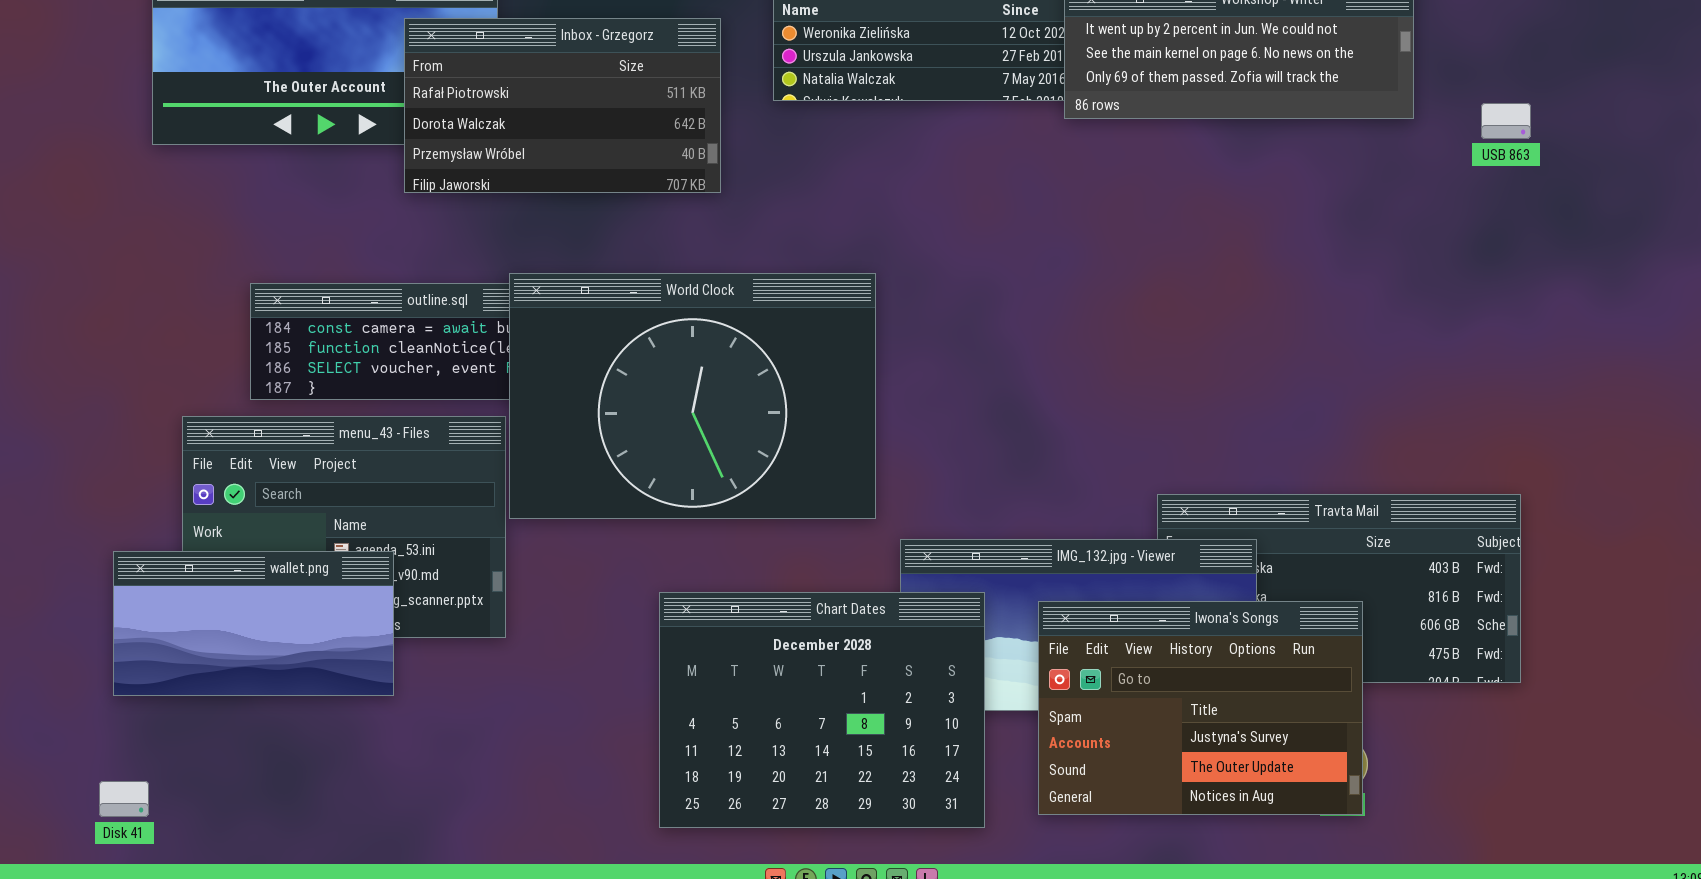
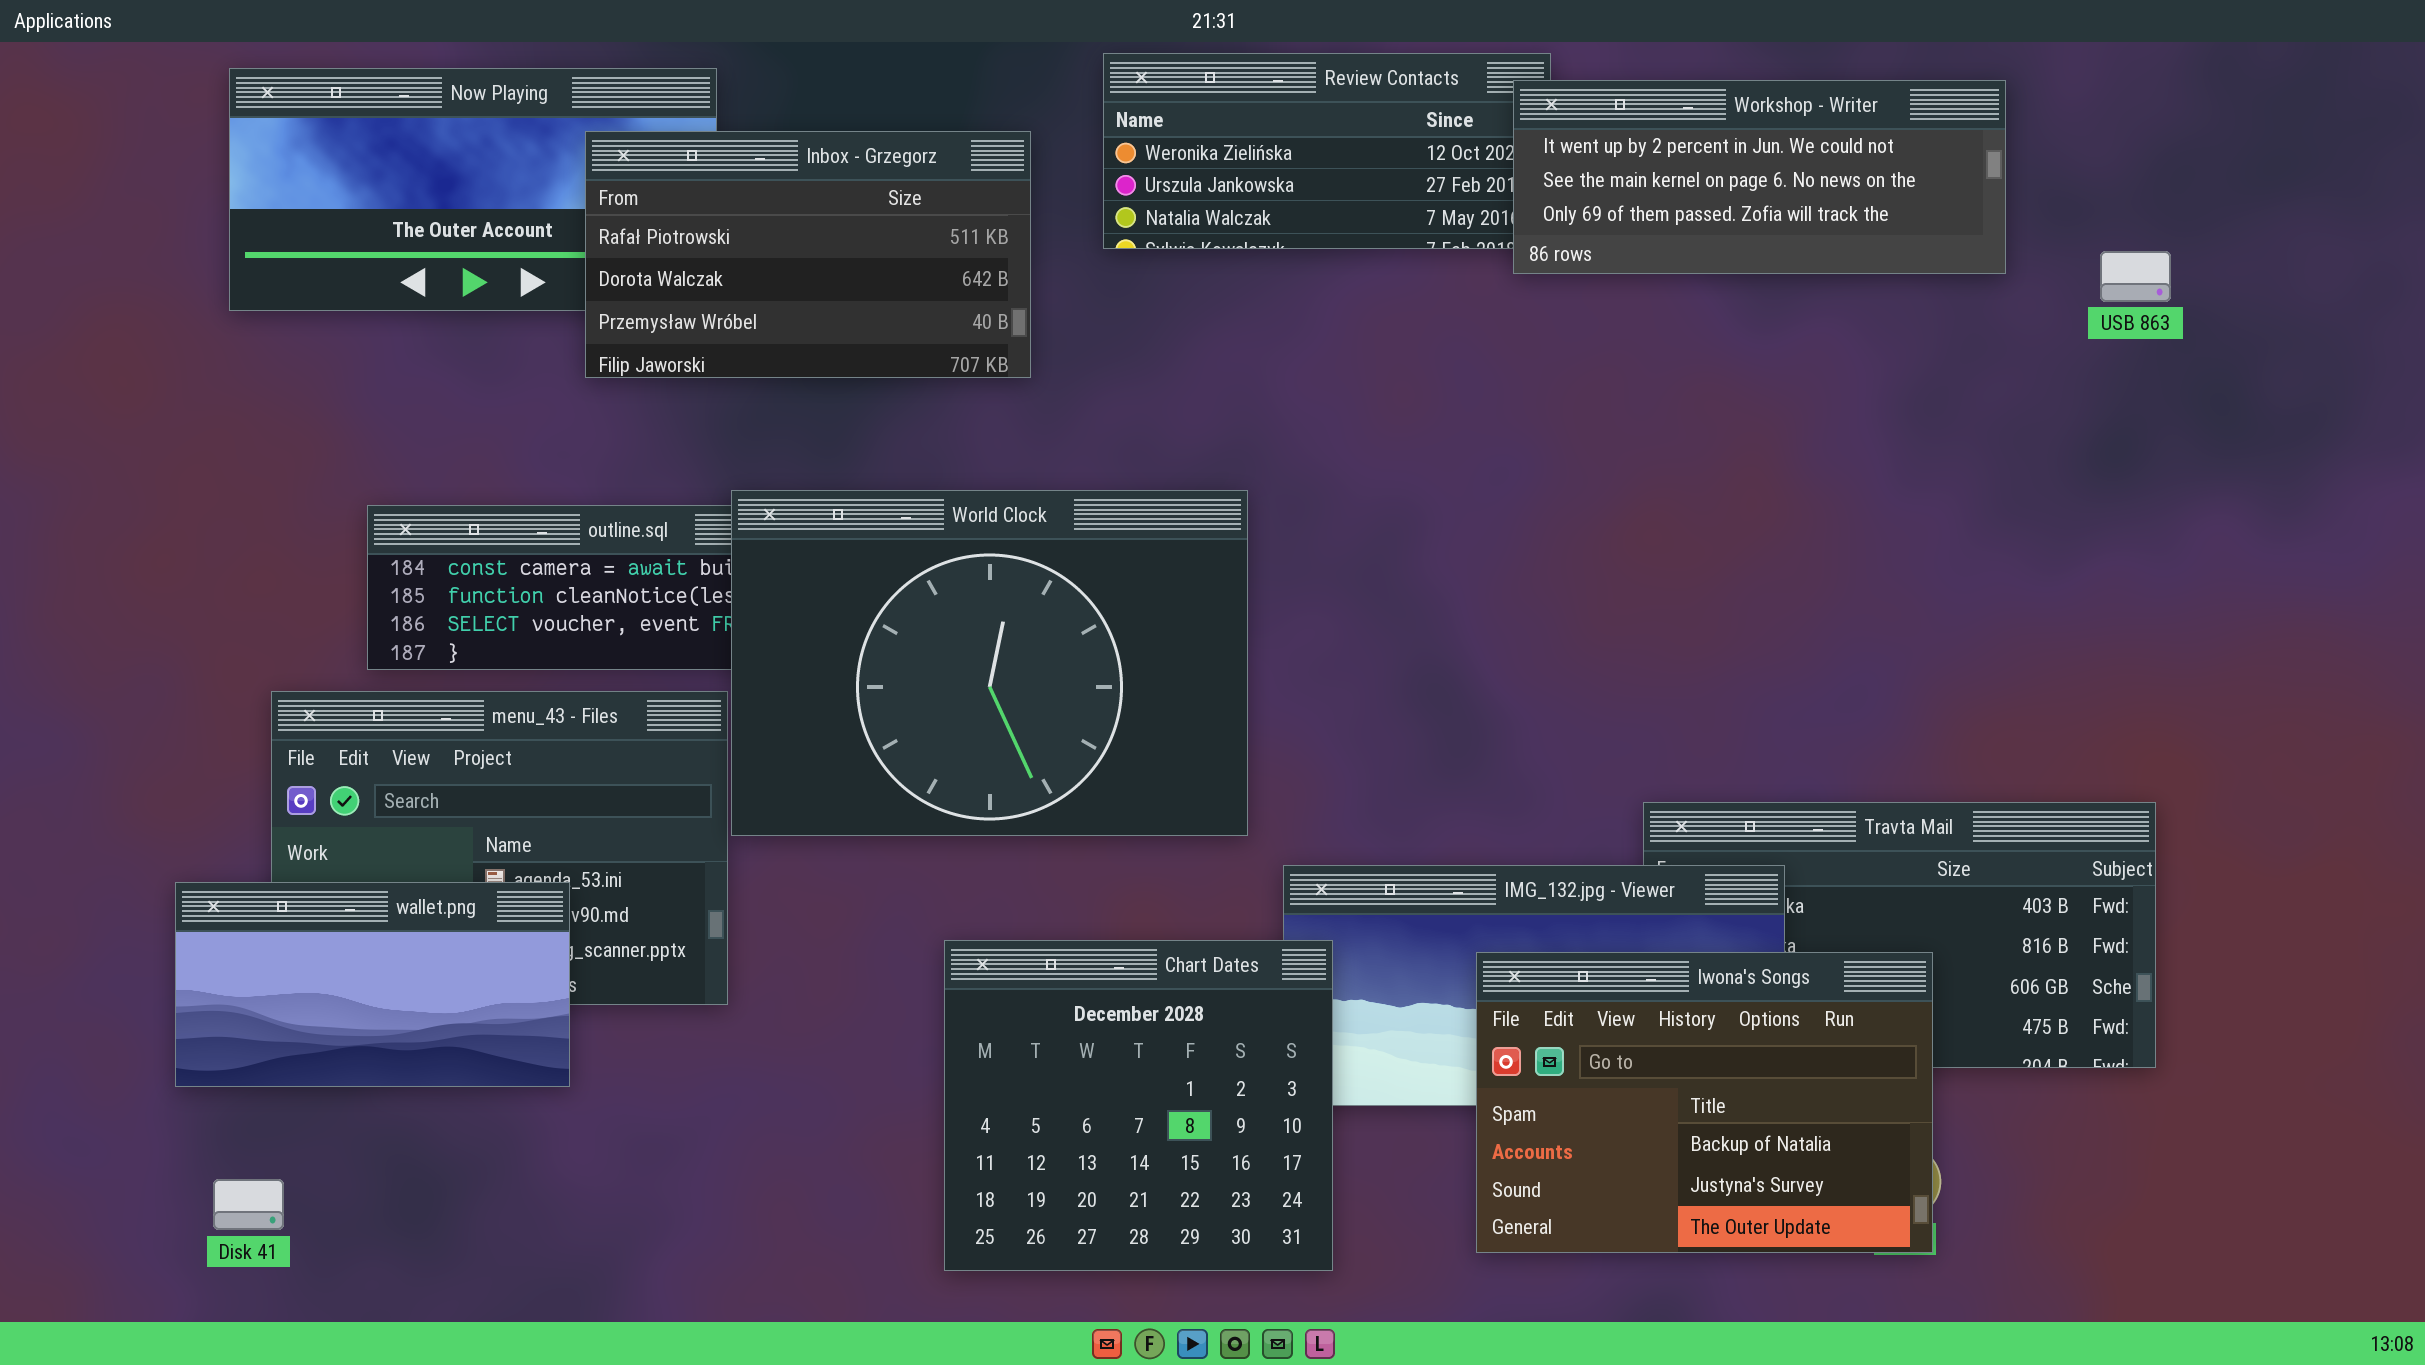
Chart Dates: [659,592,985,828] -> [944,940,1333,1271], resized
Iwona's Songs: [1038,601,1363,815] -> [1476,952,1933,1253], scrolled up 1 row
Disk 41: [99,781,149,817] -> [213,1179,284,1230], moved

